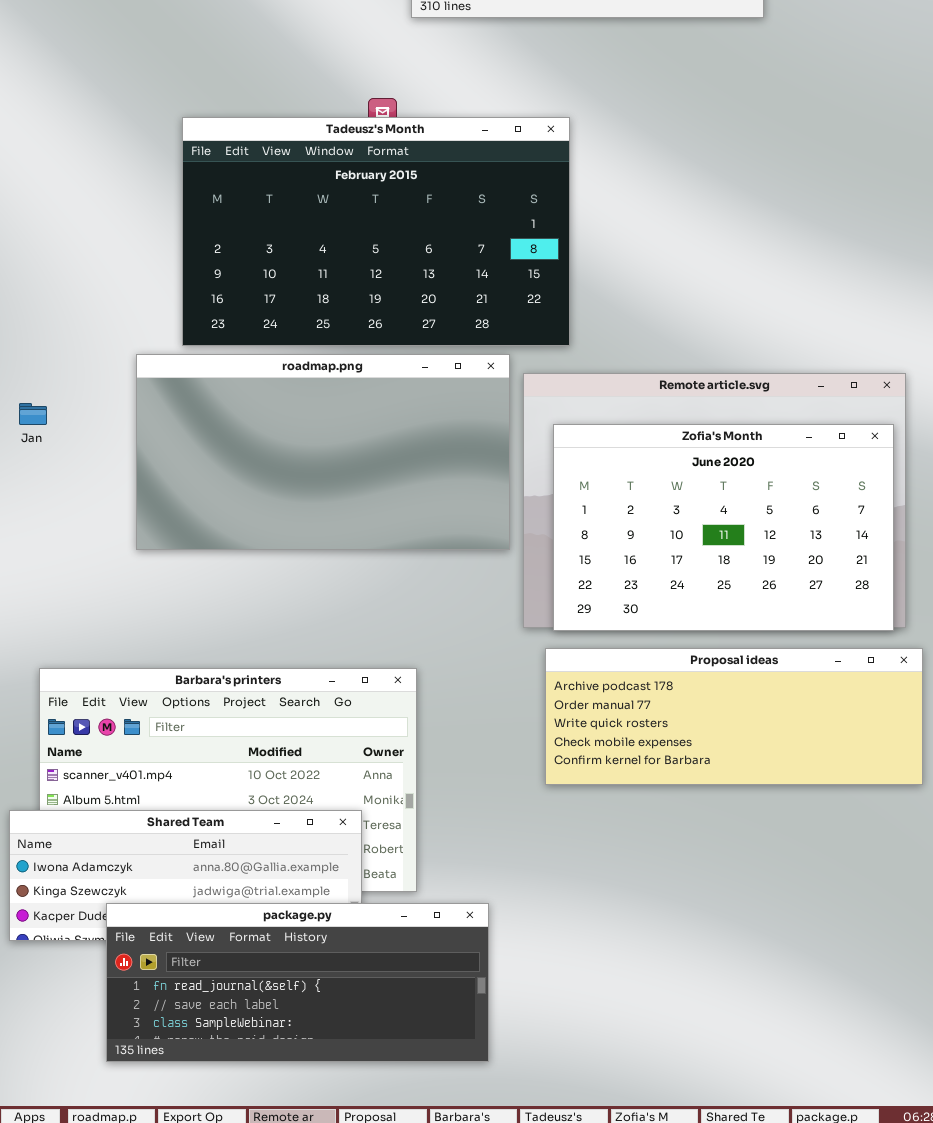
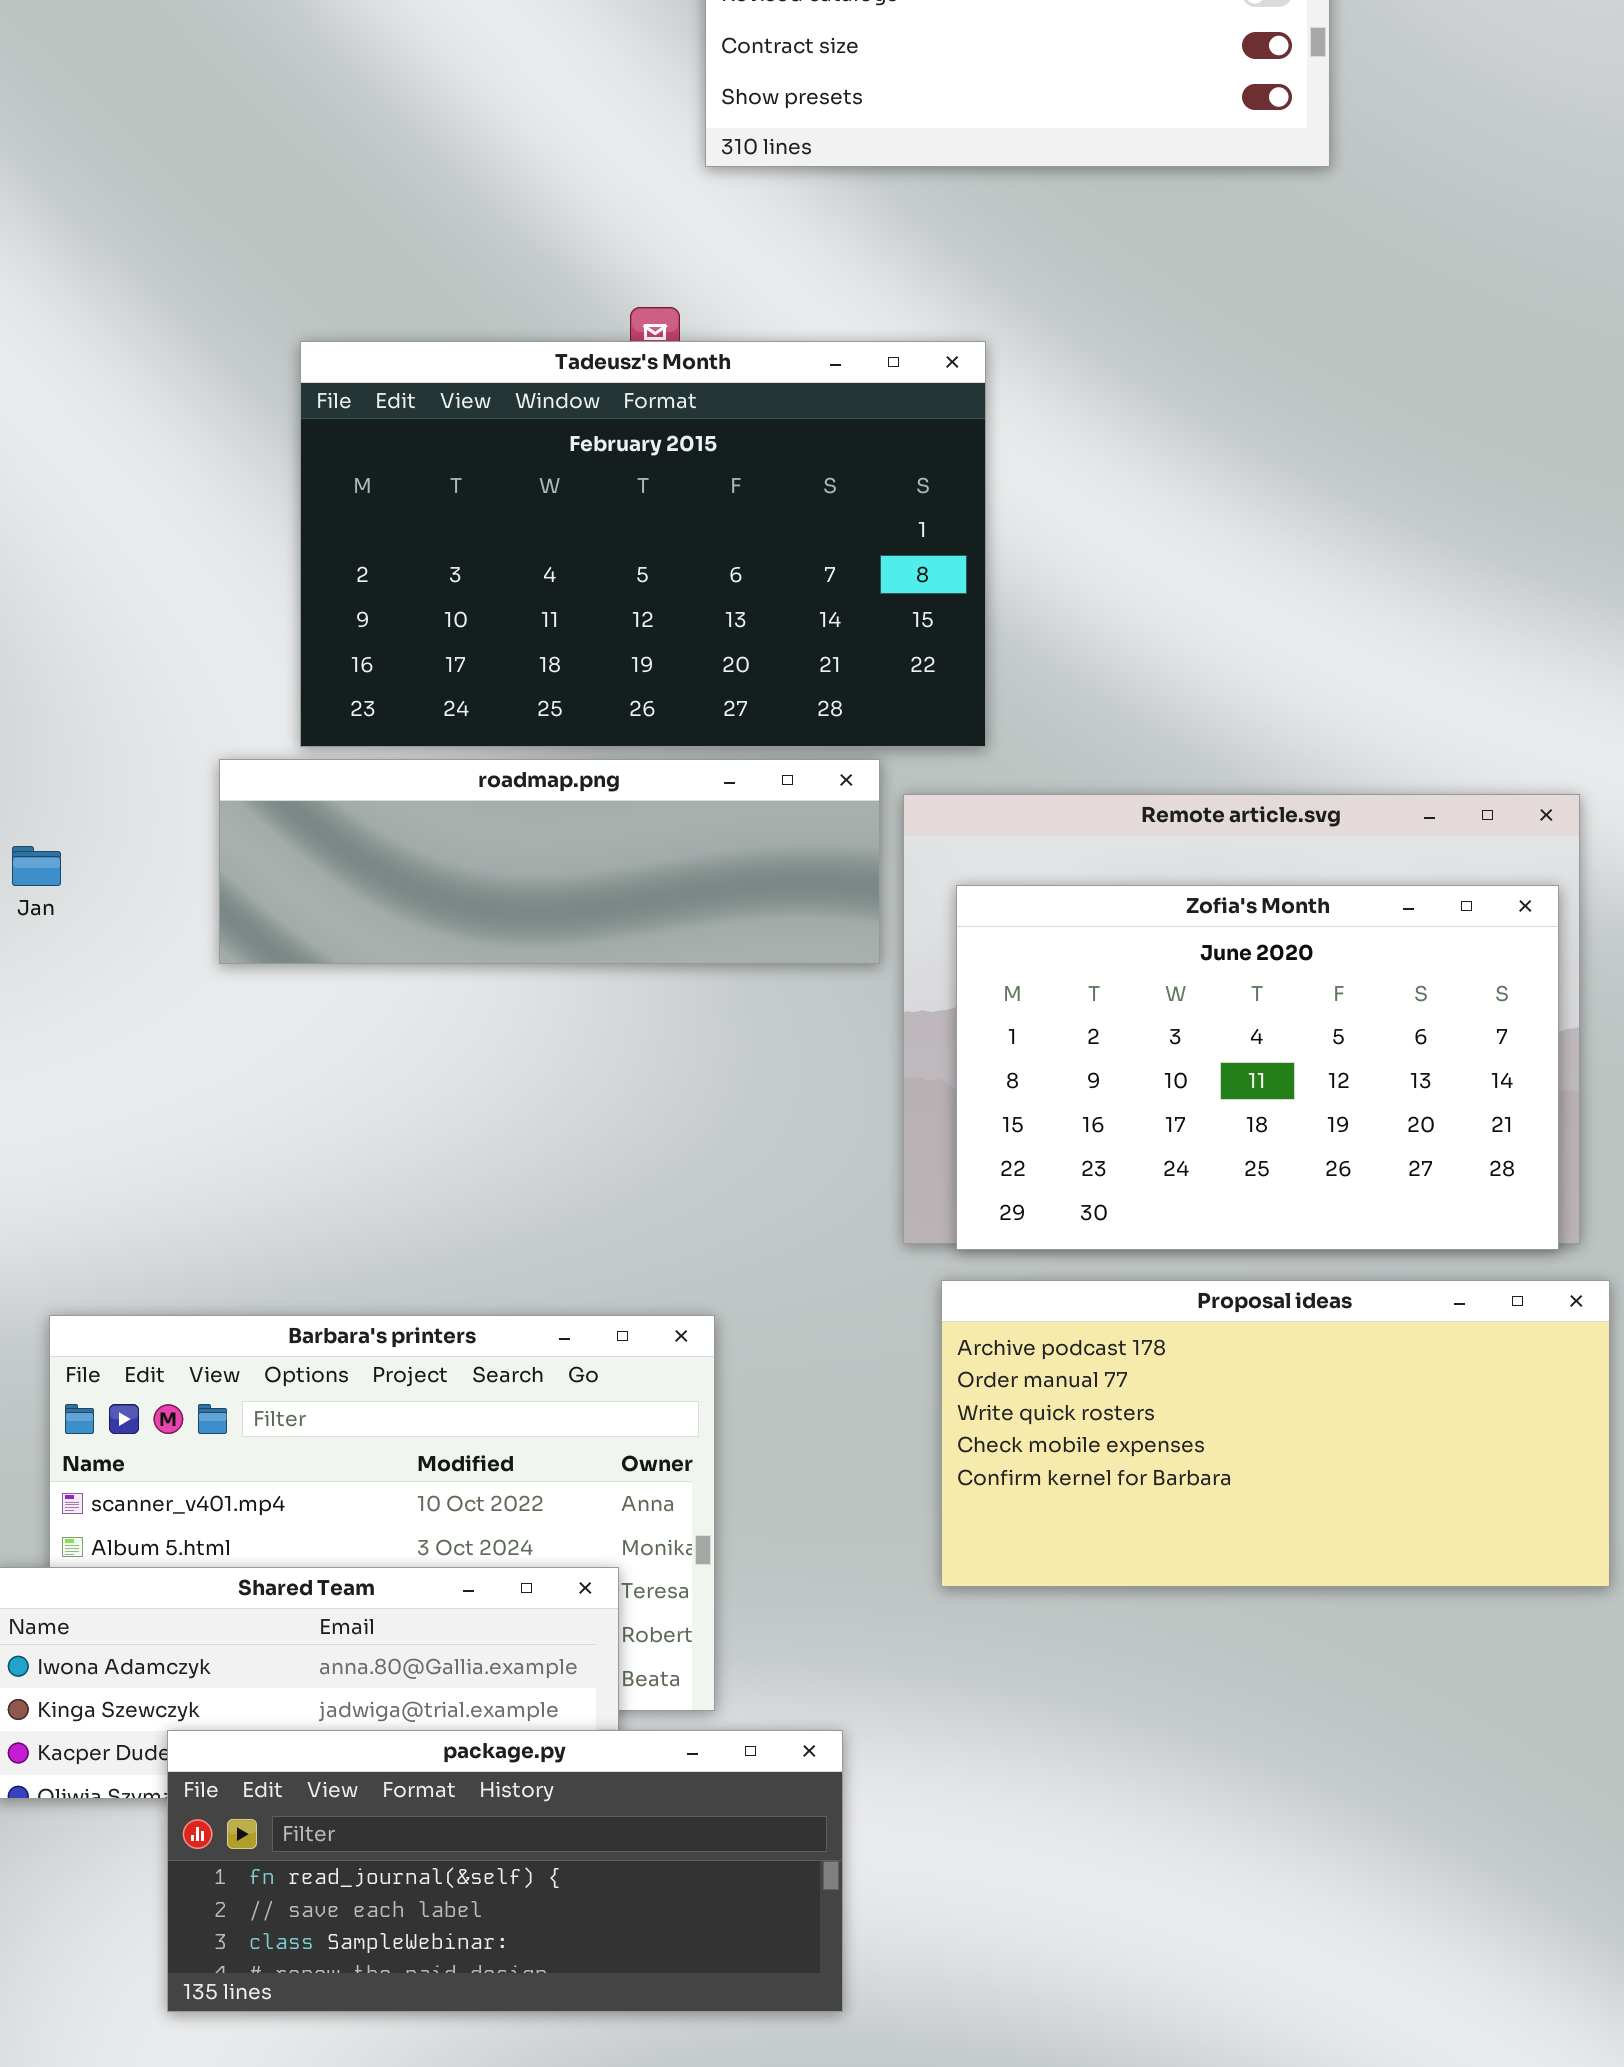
roadmap.png: [136,354,510,550] -> [219,759,880,964], resized
Proposal ideas: [545,648,923,785] -> [941,1280,1610,1587], resized

